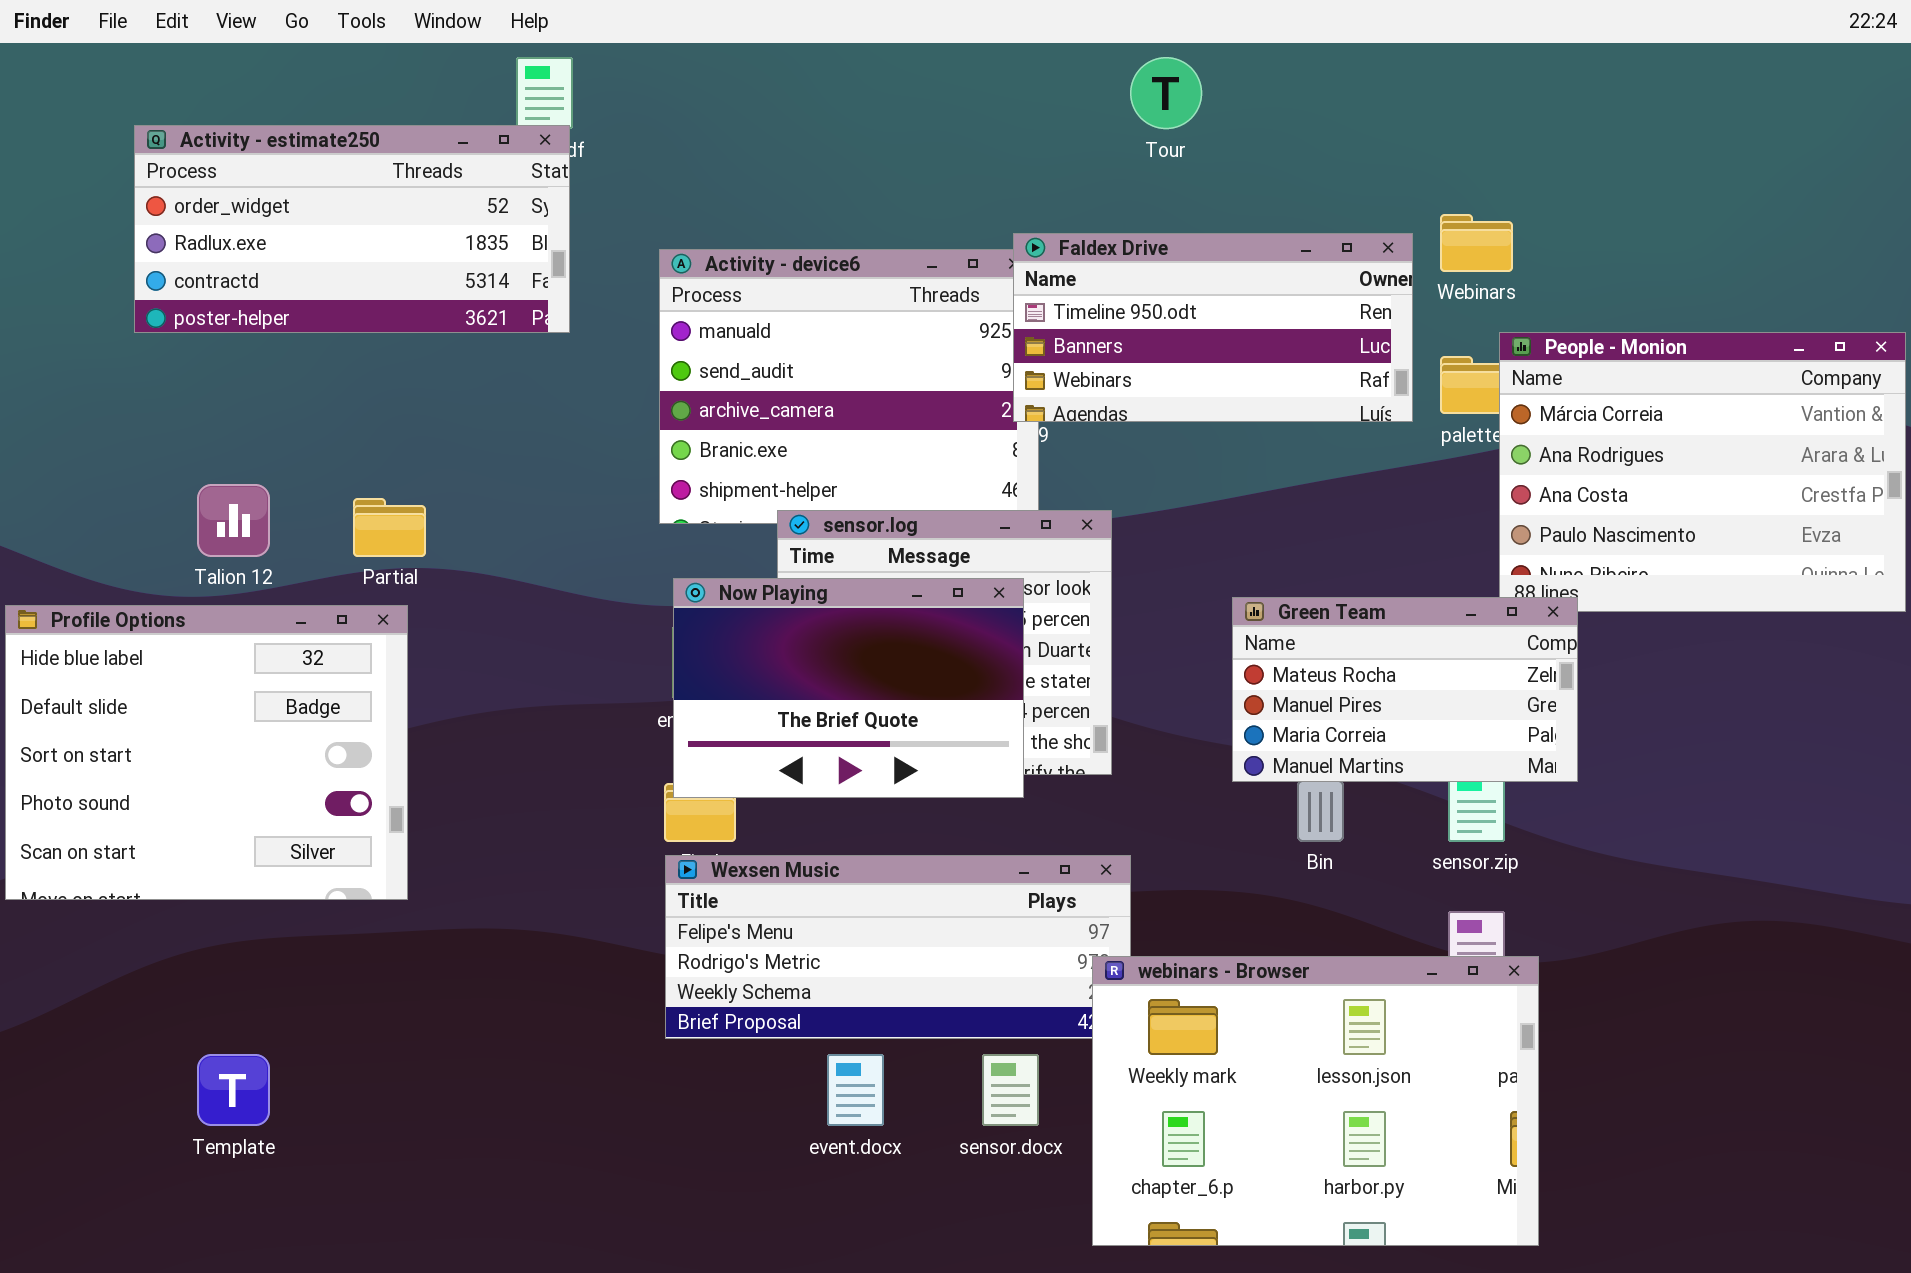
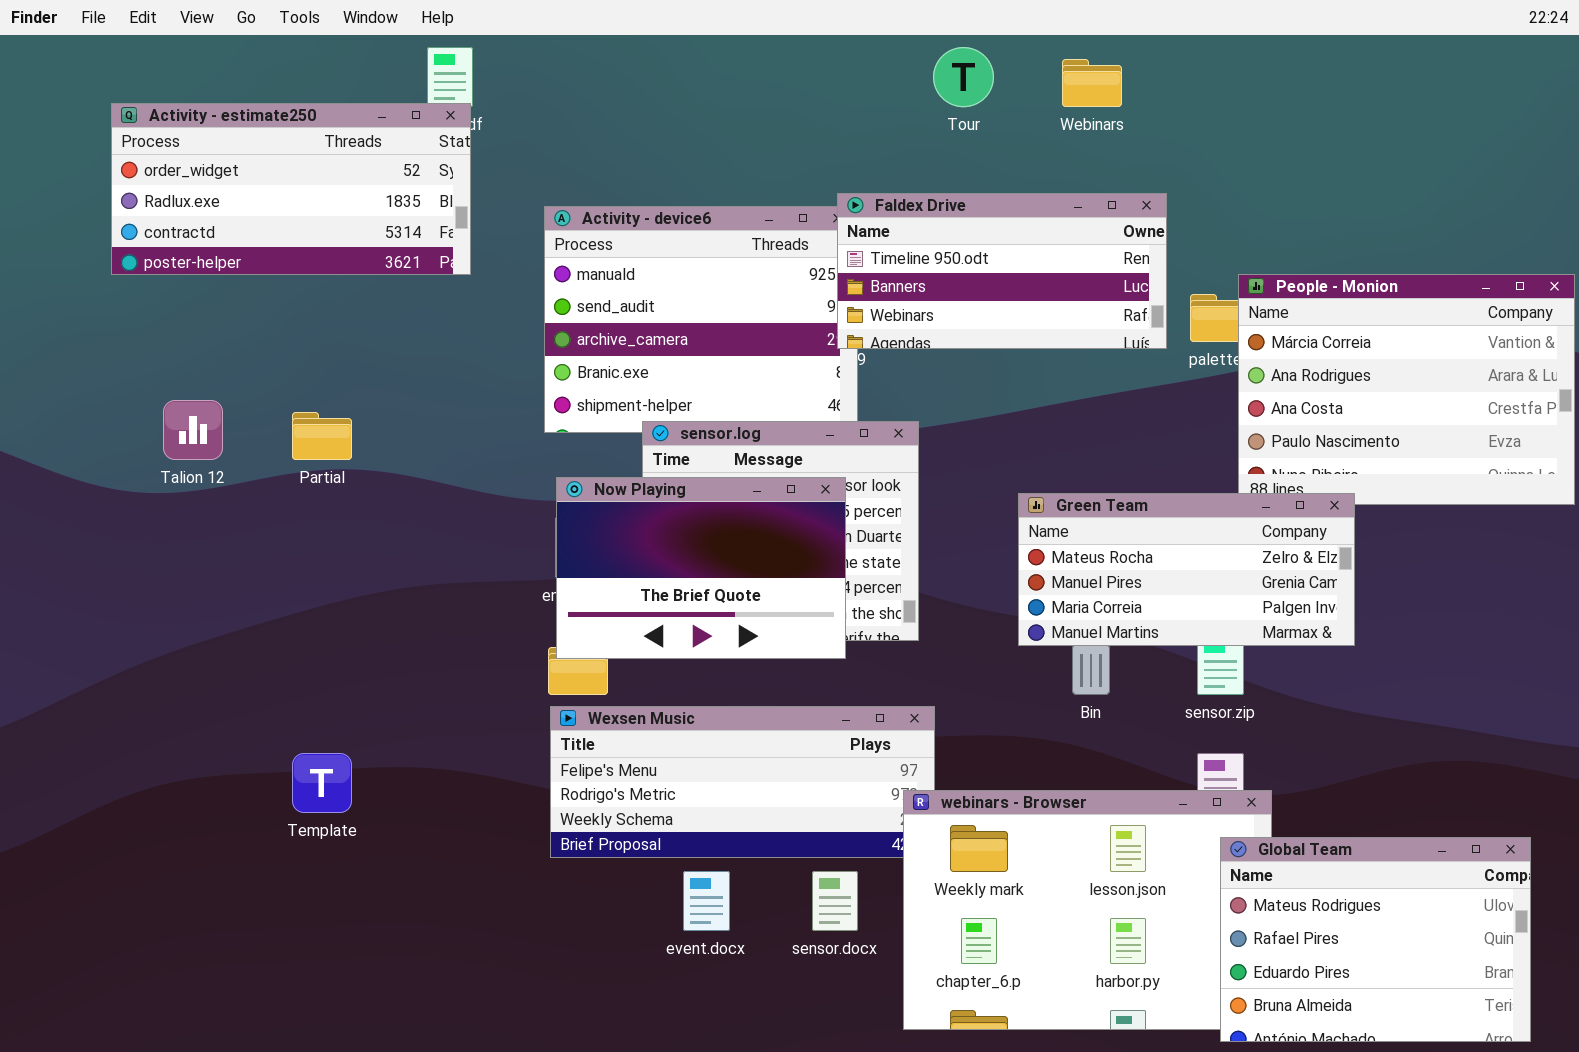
Webinars: [1440,214,1513,272] -> [1062,59,1122,107], moved
Green Team: [1232,597,1578,782] -> [1018,493,1355,646], resized
Profile Options: [5,605,408,900] -> none, closed
Global Team: none -> [1220,837,1531,1042], opened
Template: [197,1054,270,1126] -> [292,753,352,813], moved

